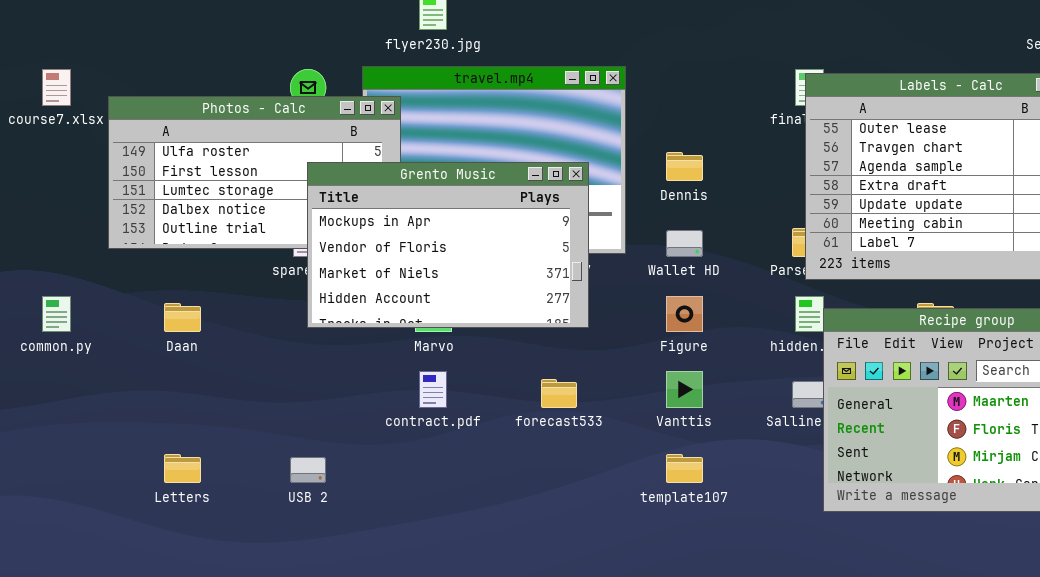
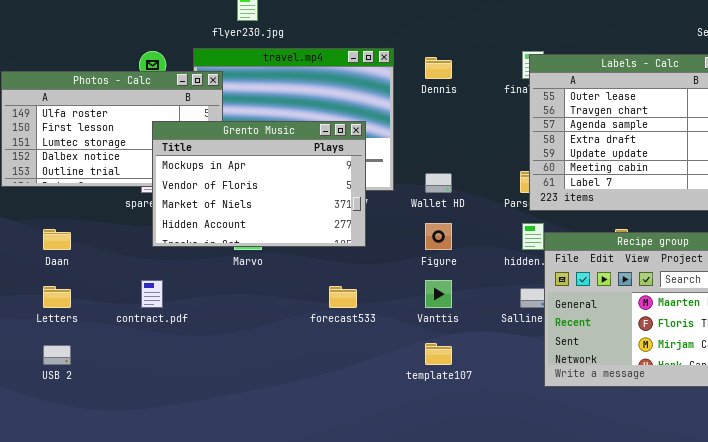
Dennis: [666,152,703,181] -> [425,57,452,79], moved
contract.pdf: [419,371,447,408] -> [141,280,163,308], moved
Letters: [164,454,201,483] -> [43,286,71,308], moved
USB 2: [290,457,326,483] -> [43,345,71,365], moved

